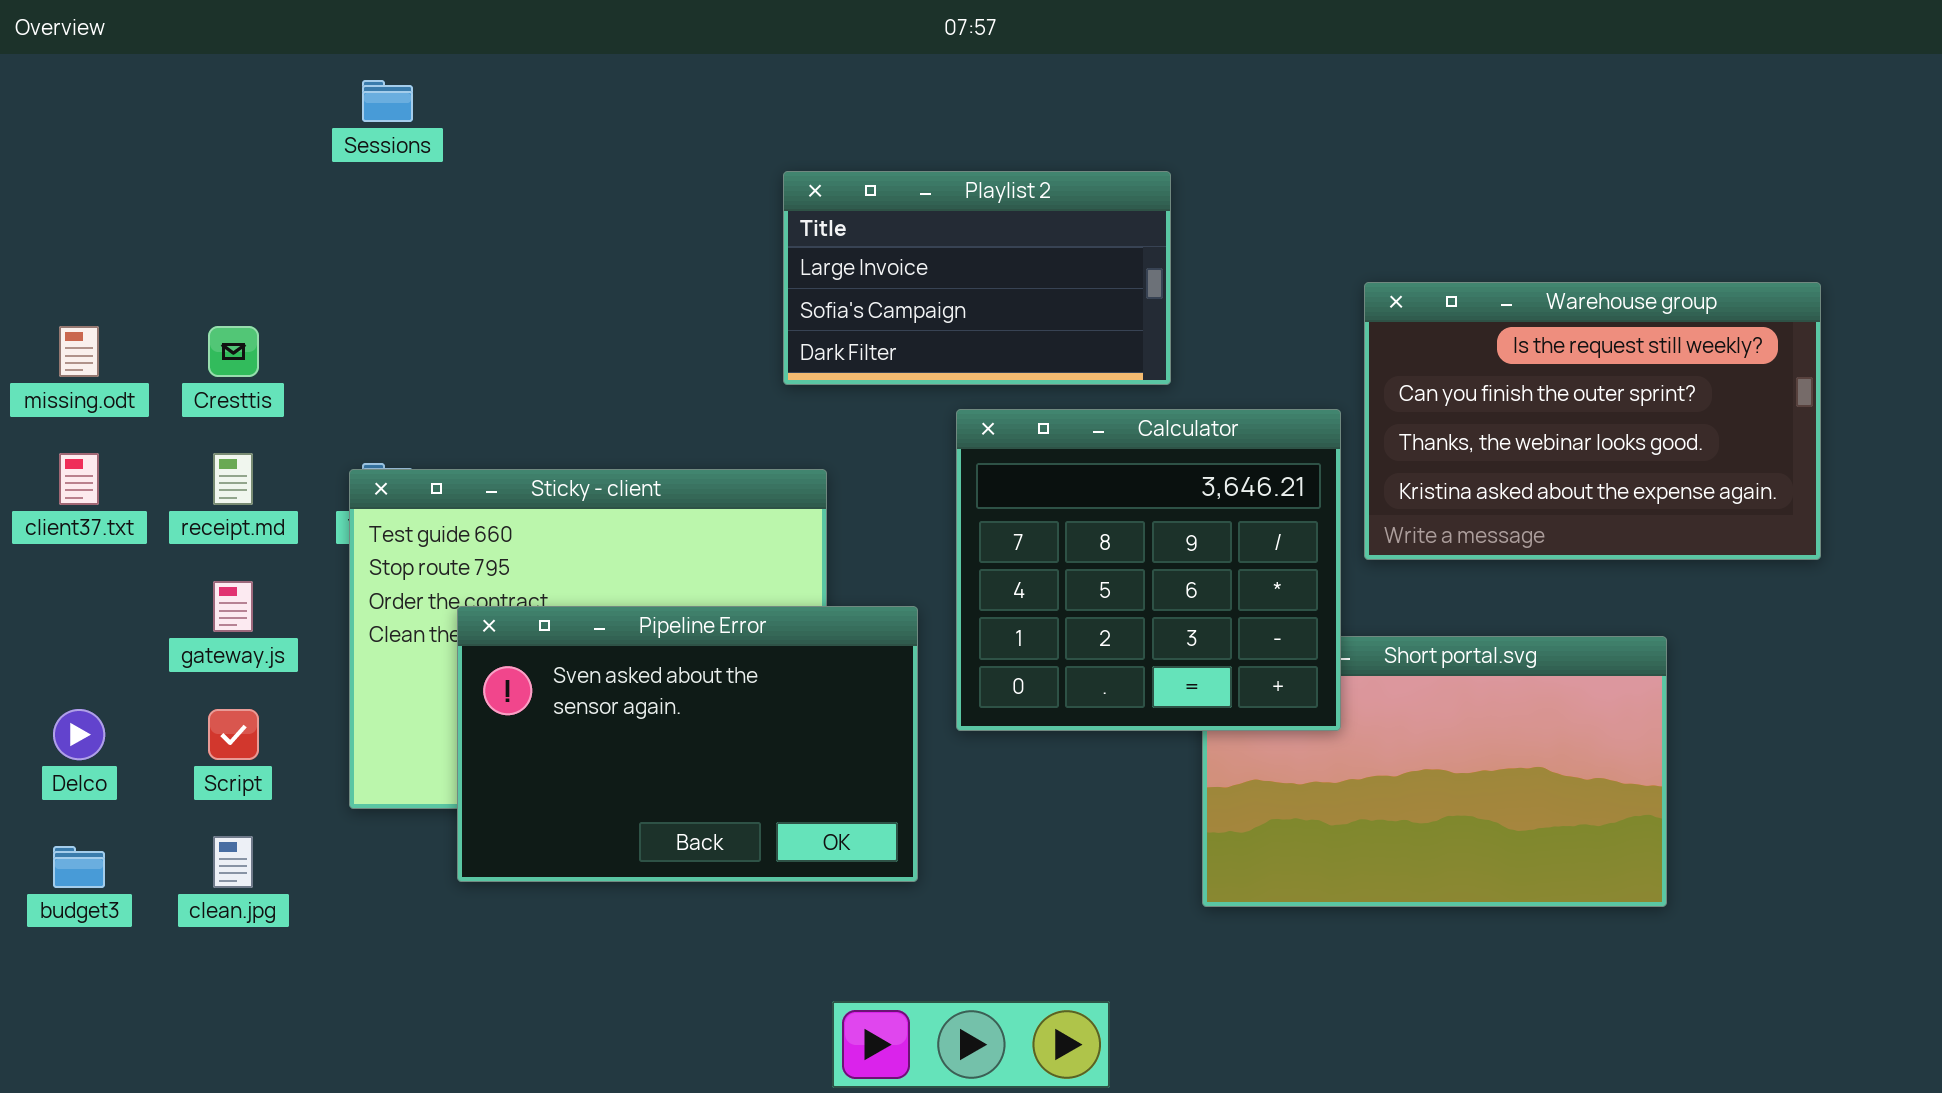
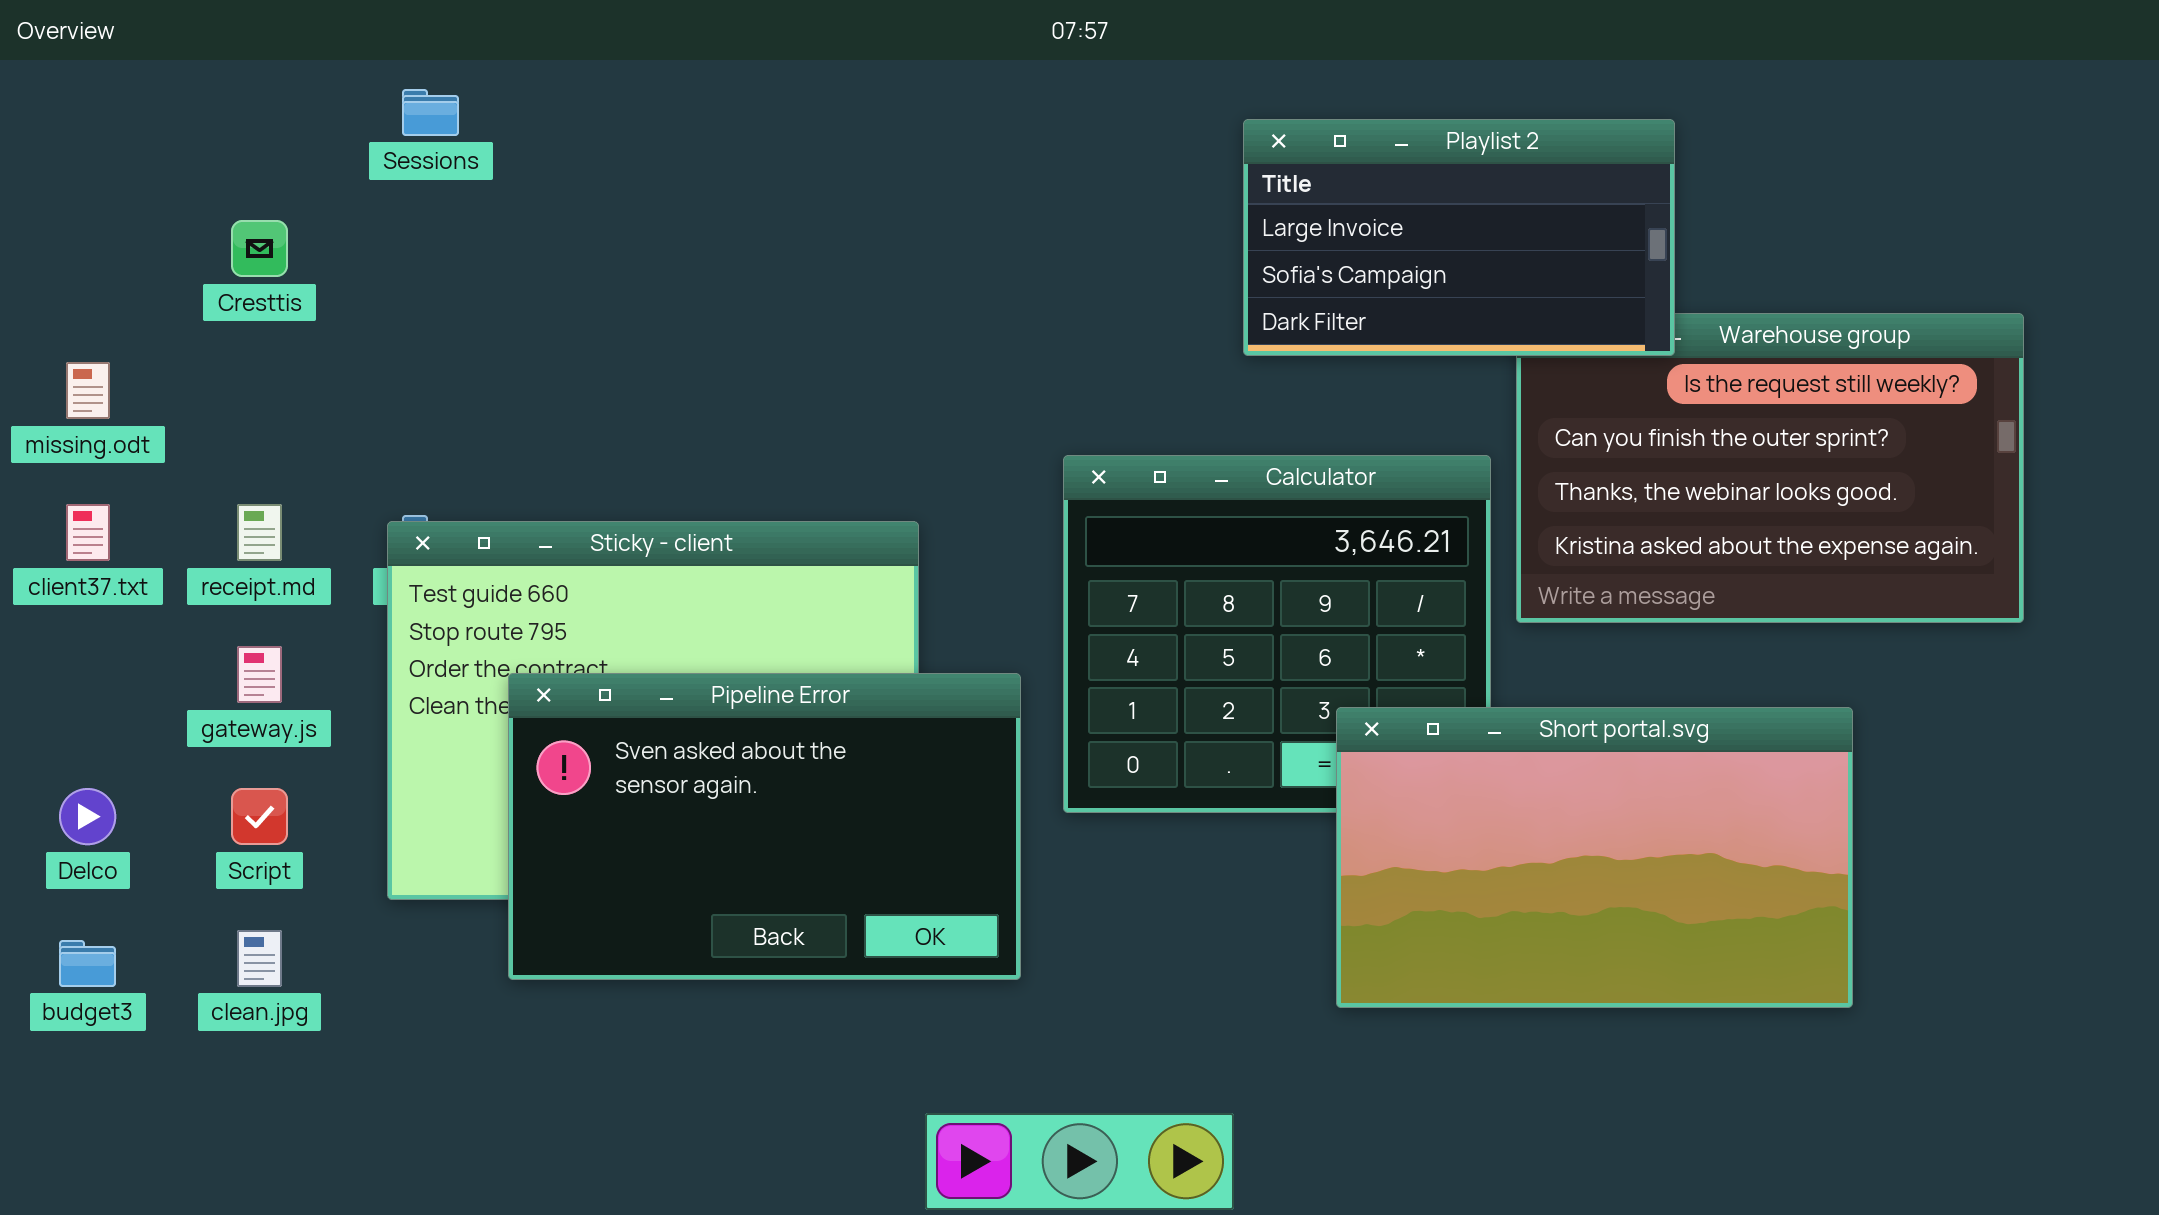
Playlist 2: [783,171,1171,385] -> [1243,119,1675,356], moved
Cresttis: [208,326,259,377] -> [231,220,288,277], moved
Short portal.svg: [1202,636,1667,907] -> [1336,707,1853,1008], raised

